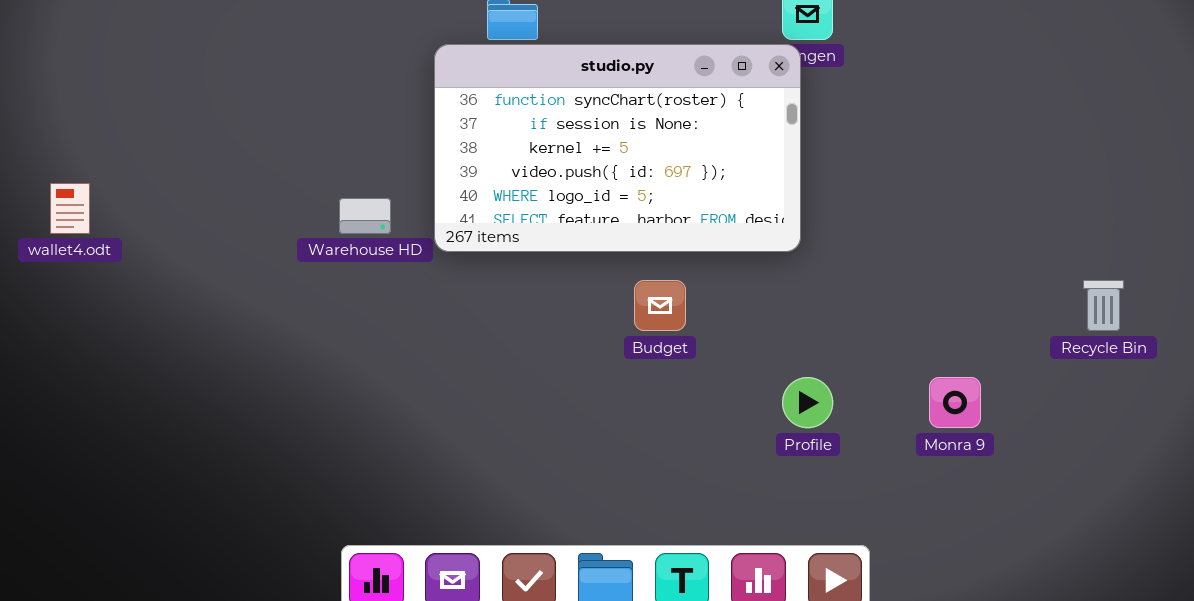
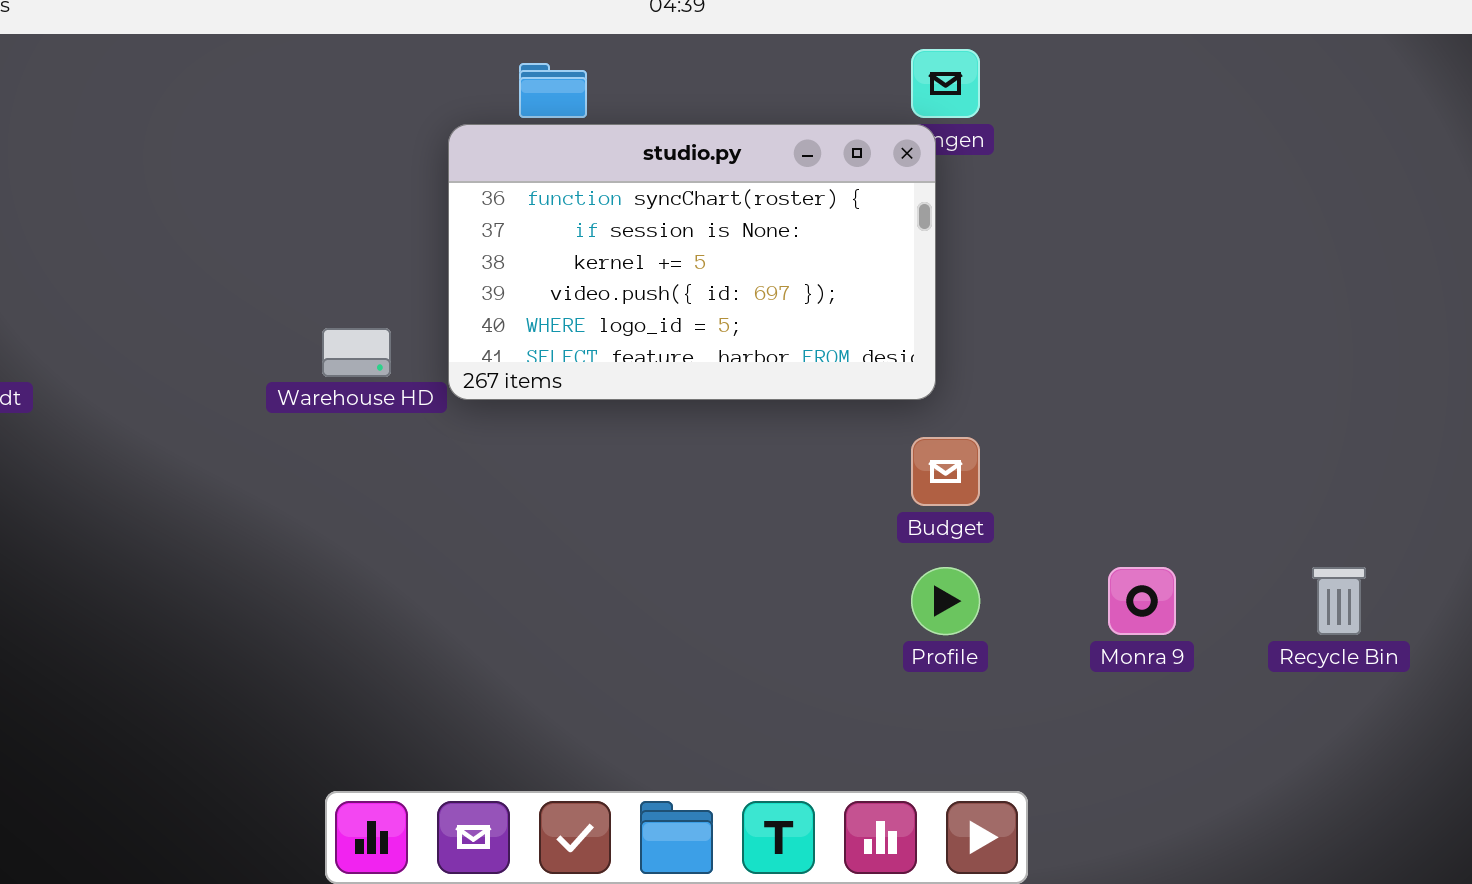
Budget: [634,280,686,331] -> [911,437,980,506], moved
Recycle Bin: [1083,280,1124,331] -> [1312,567,1366,635], moved

